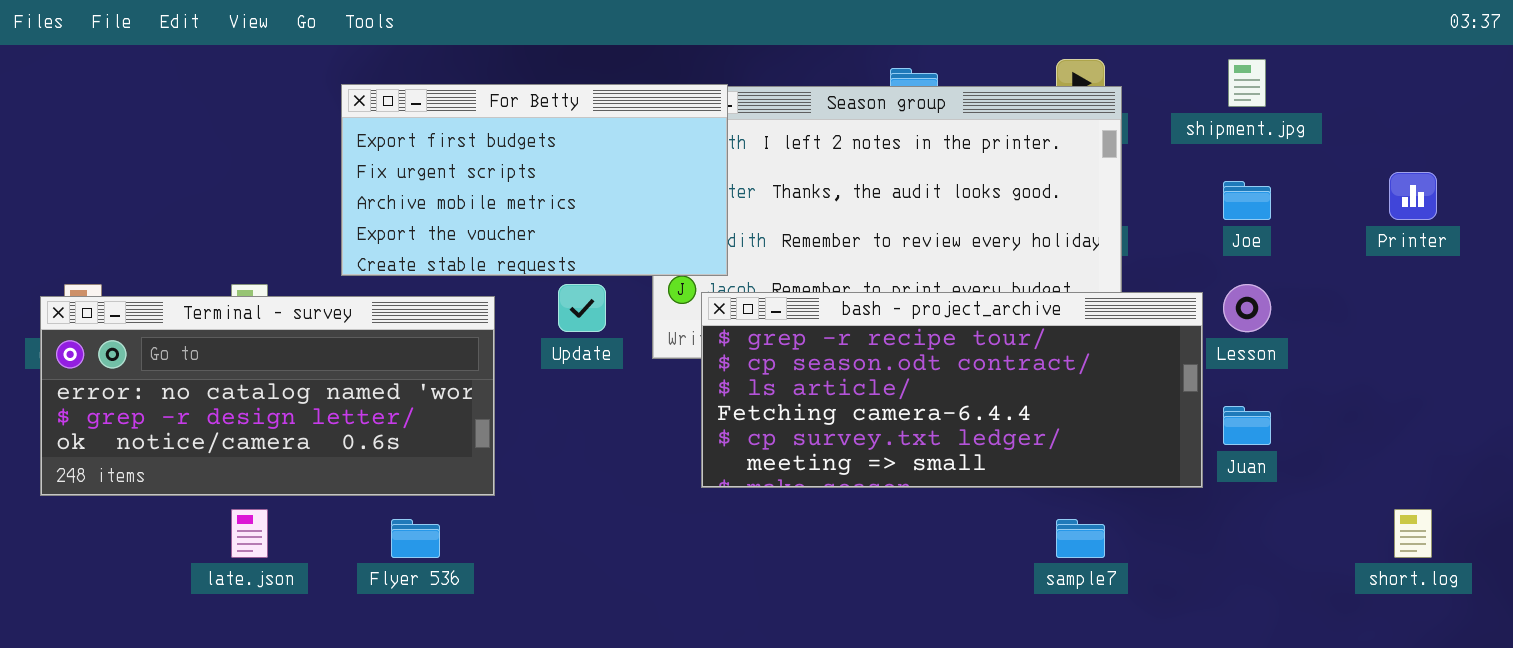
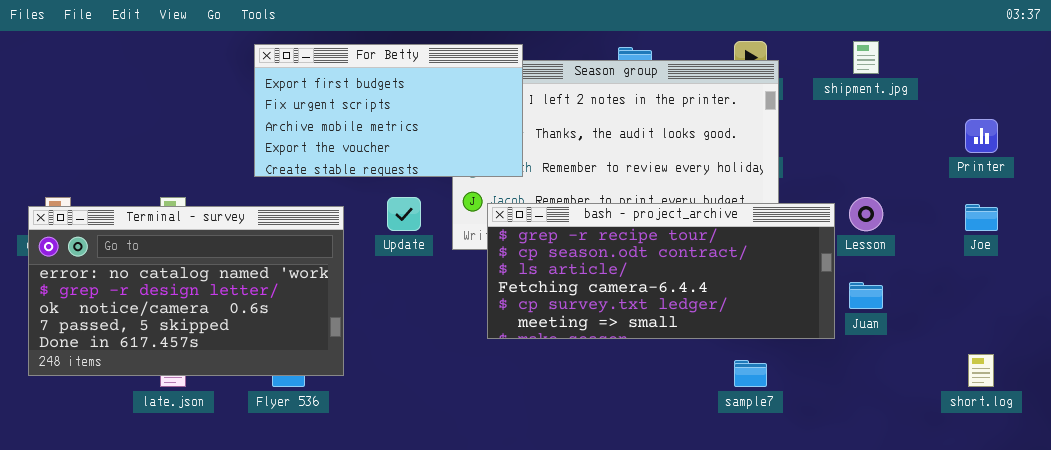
For Betty: [341,84,728,276] -> [254,44,523,177], moved
Joe: [1223,181,1271,220] -> [965,204,998,231], moved
Terminal - survey: [40,296,495,496] -> [28,206,344,376], resized

